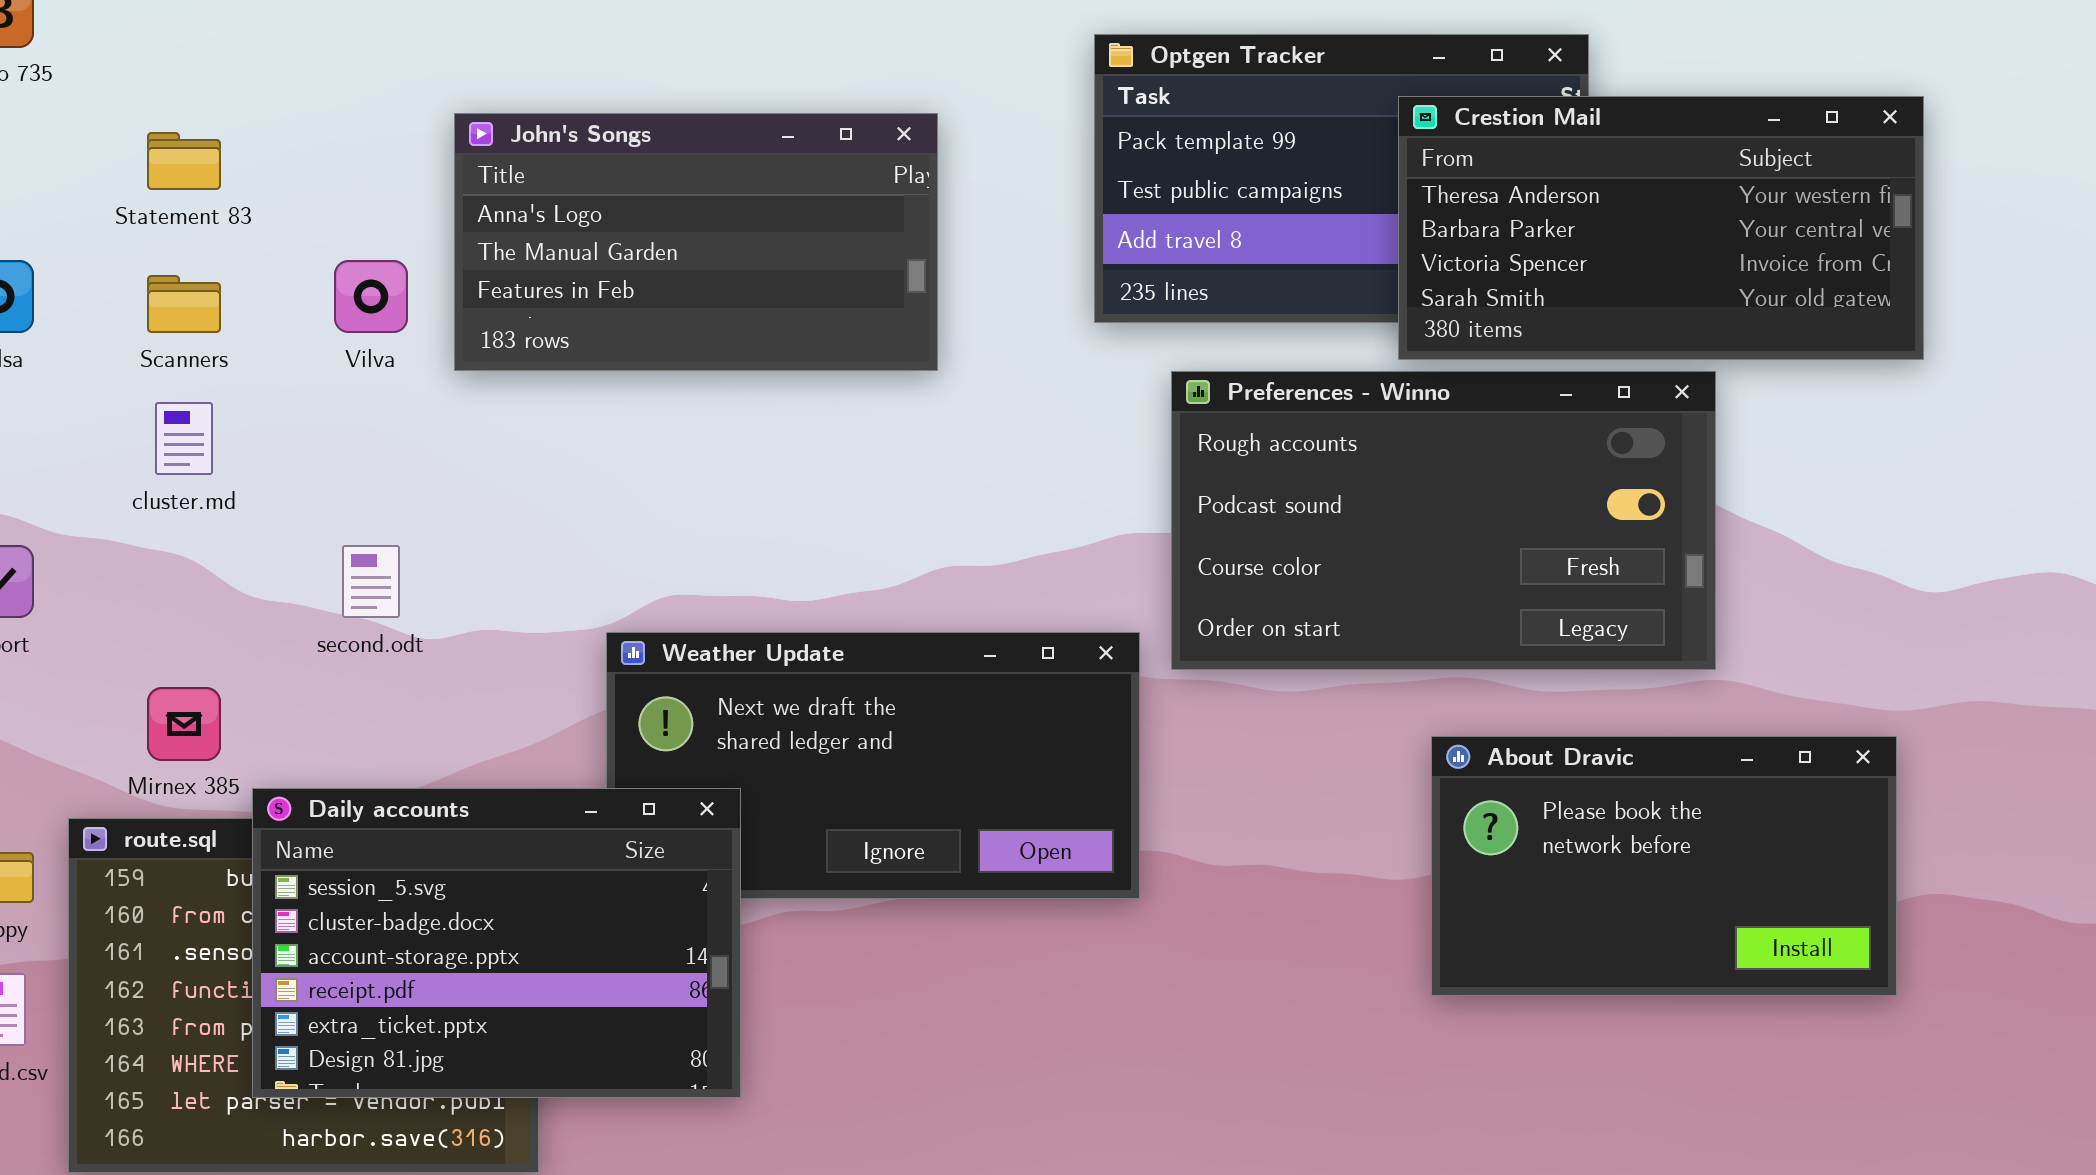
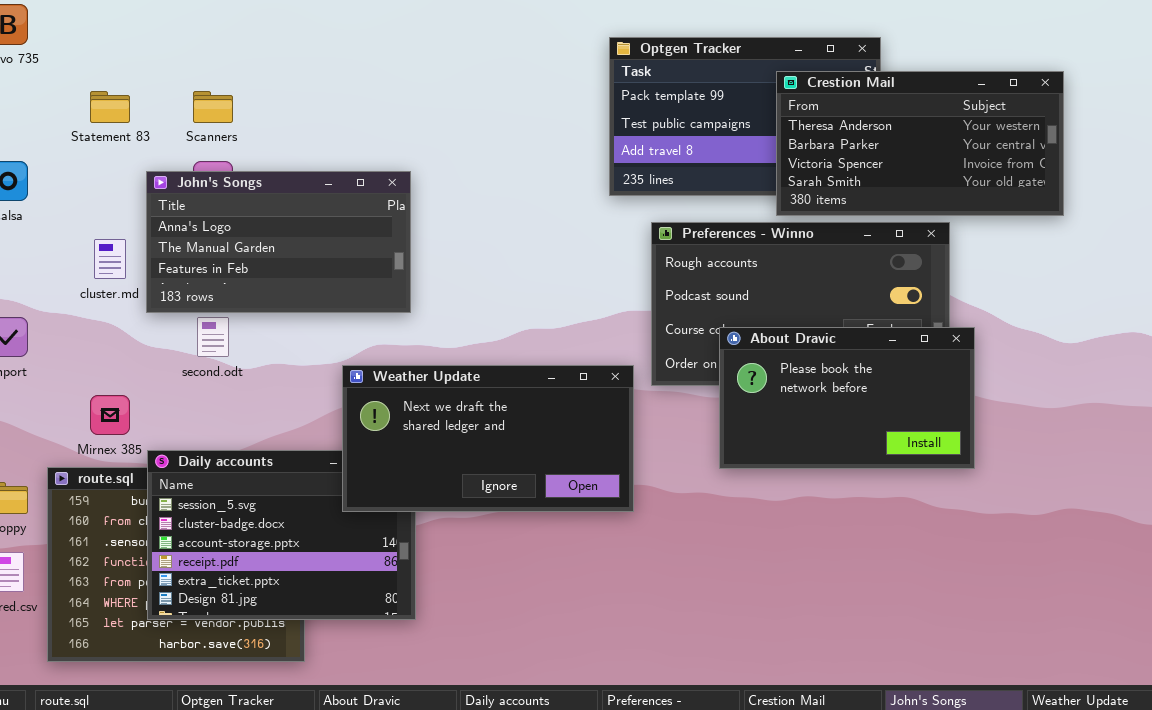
John's Songs: [454,113,938,371] -> [146,171,411,313], moved
Scanners: [147,275,221,333] -> [193,91,233,123], moved
Weather Update: [606,632,1140,899] -> [342,365,634,512], raised
About Dravic: [1431,736,1897,996] -> [719,327,975,469], moved

